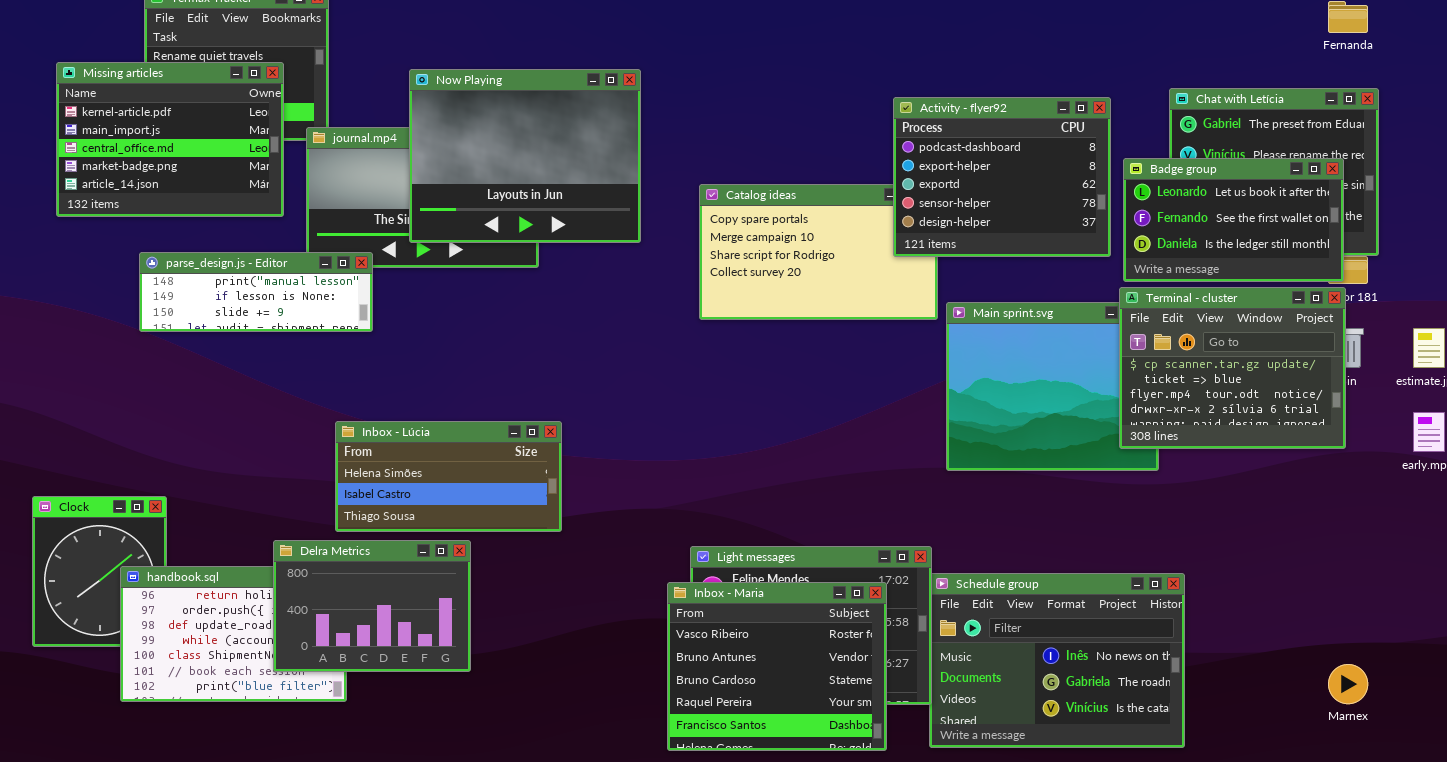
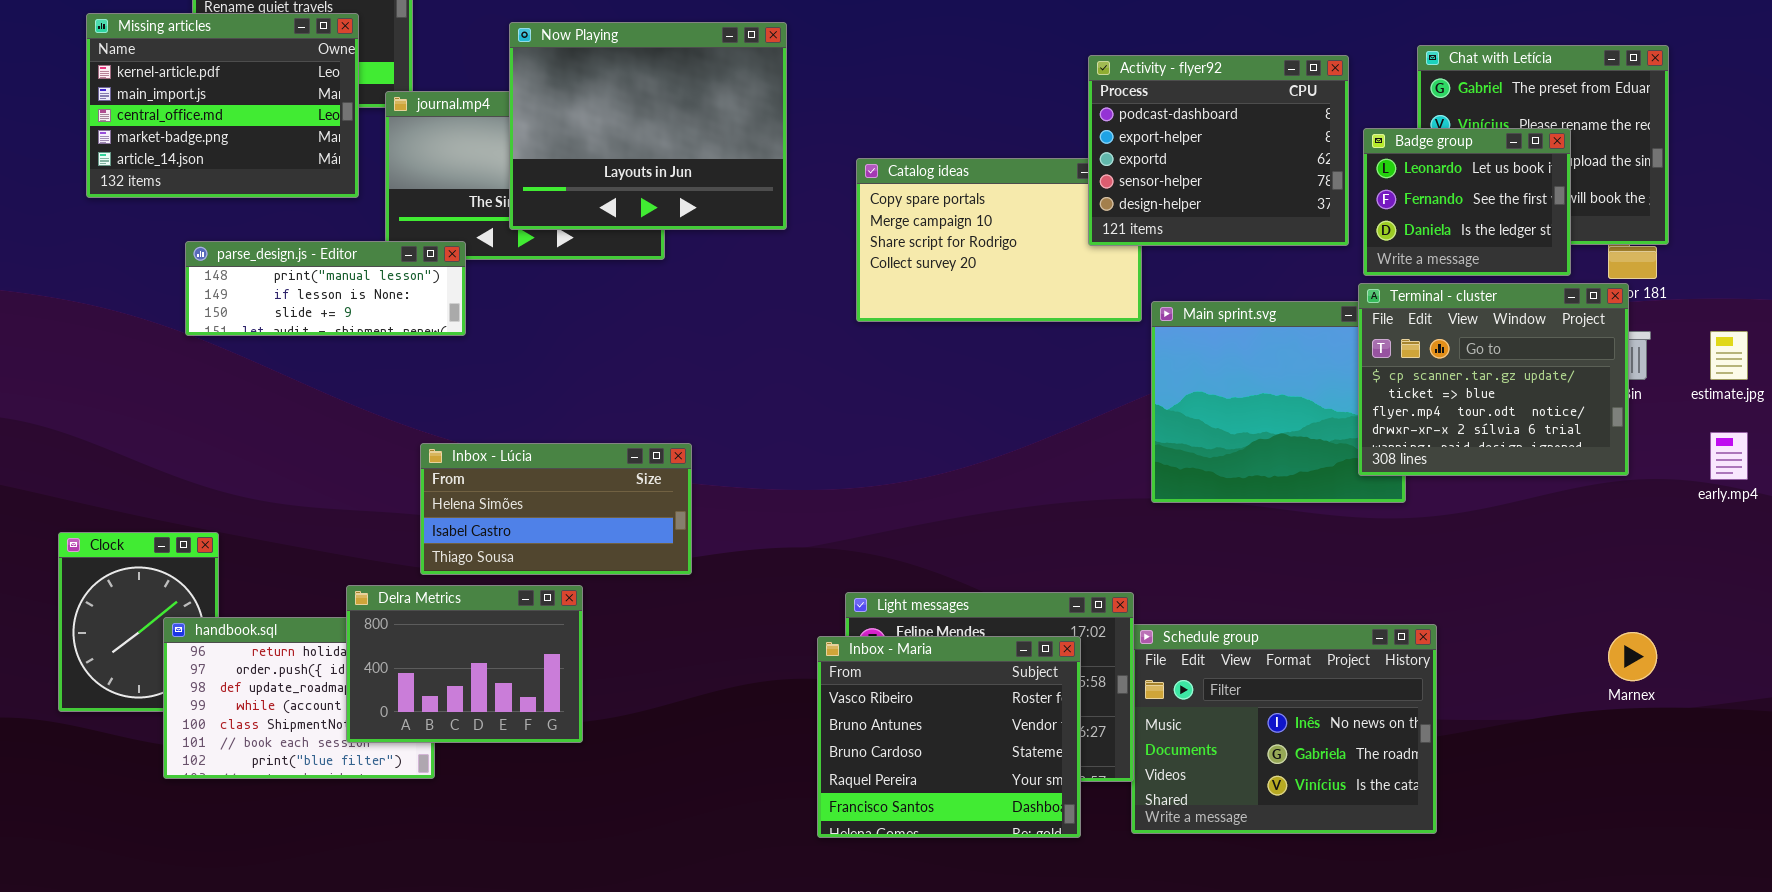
Badge group: [1123,158,1344,282] -> [1363,128,1571,276], resized
Marnex: [1328,664,1368,704] -> [1608,632,1657,681], moved

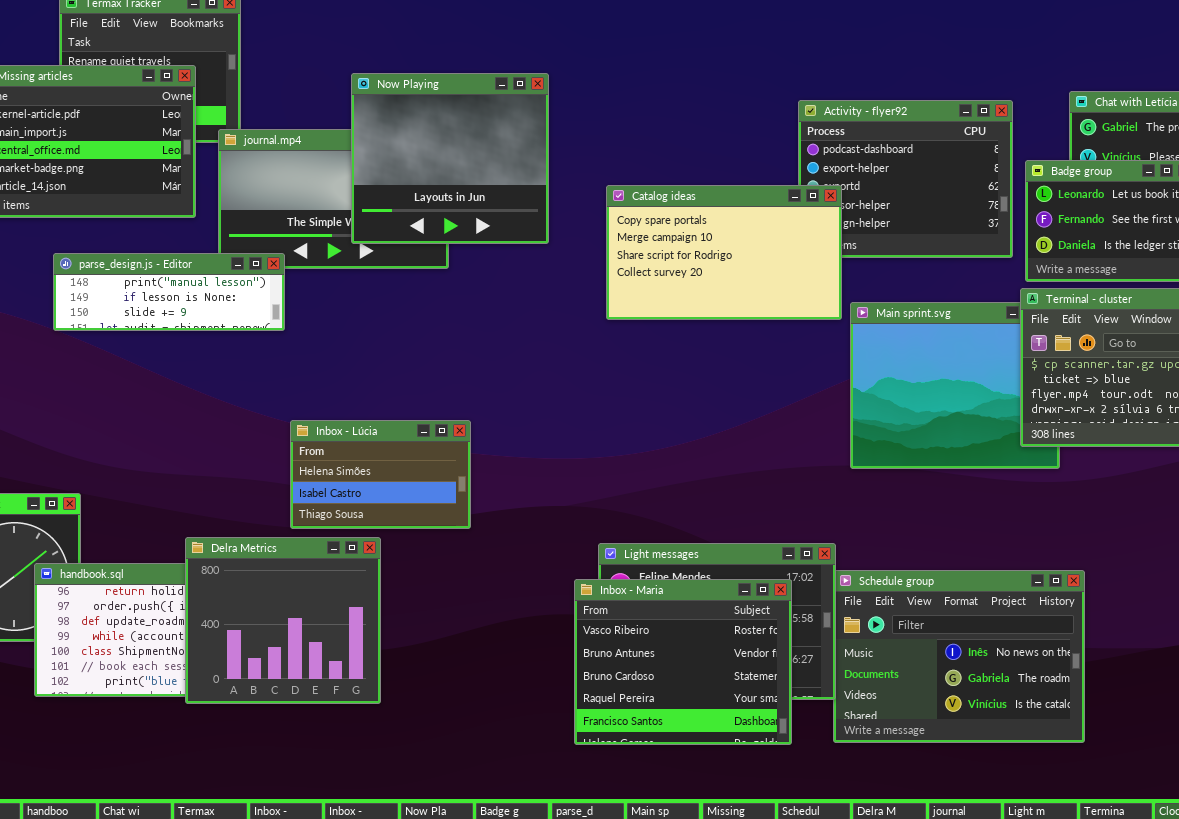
Now Playing: [509,22,787,230] -> [351,73,549,244], resized
Catalog ideas: [856,158,1142,322] -> [606,185,842,320], raised
Inbox - Lúcia: [420,443,692,575] -> [290,420,471,529], resized
Delra Metrics: [346,585,583,743] -> [185,537,381,704], resized

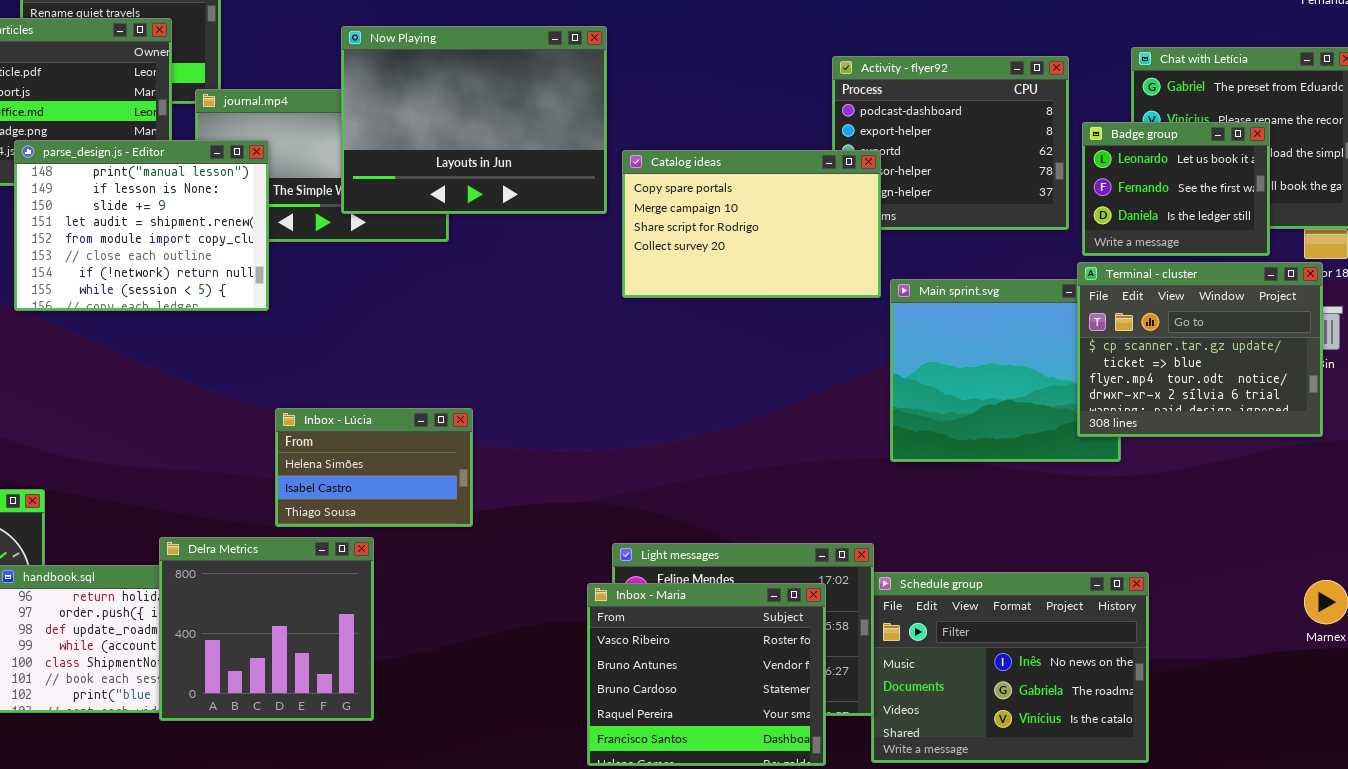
Now Playing: [351,73,549,244] -> [341,26,607,214], resized
parse_design.js - Editor: [53,253,285,331] -> [14,140,269,311], resized

